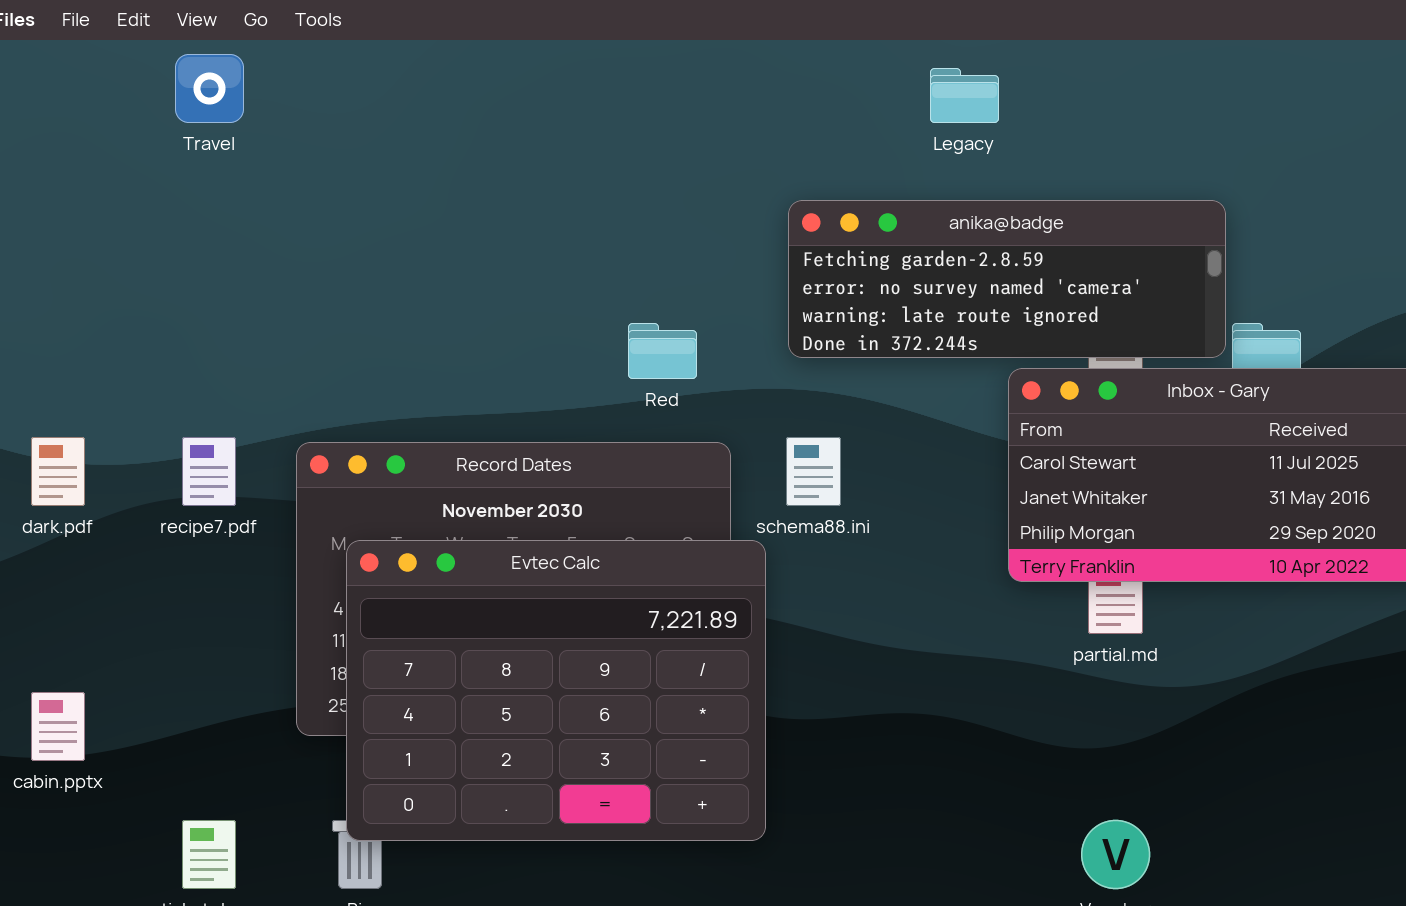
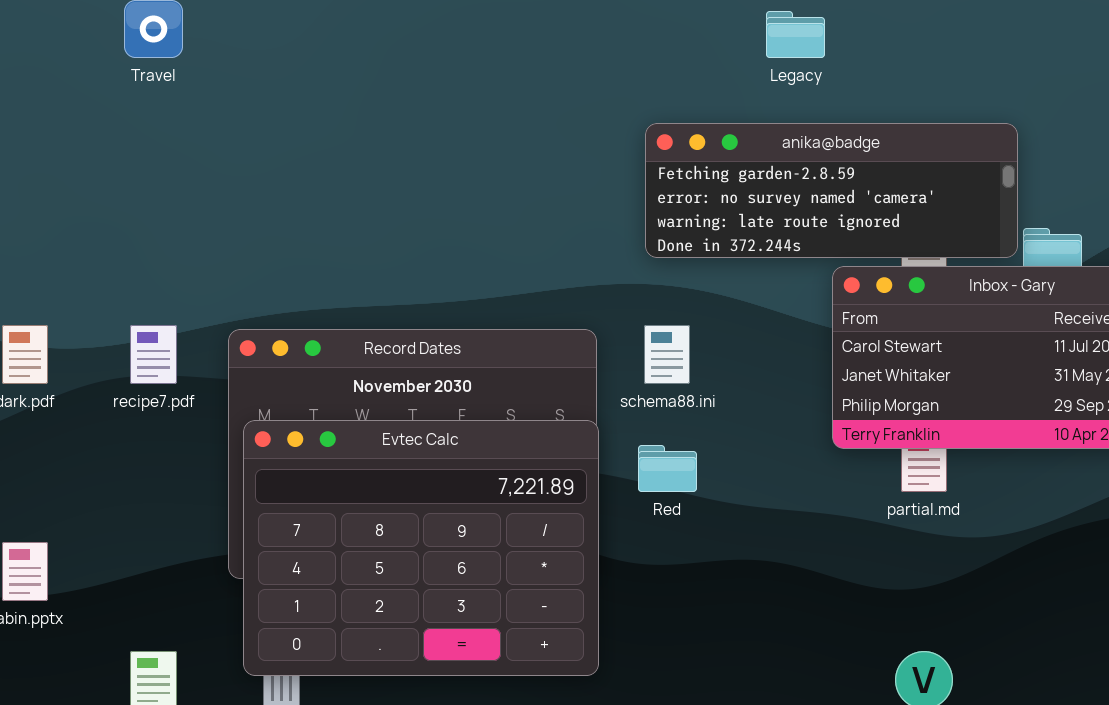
Red: [628,323,697,379] -> [638,445,697,492], moved
Evtec Calc: [346,540,766,841] -> [243,420,599,676], moved

